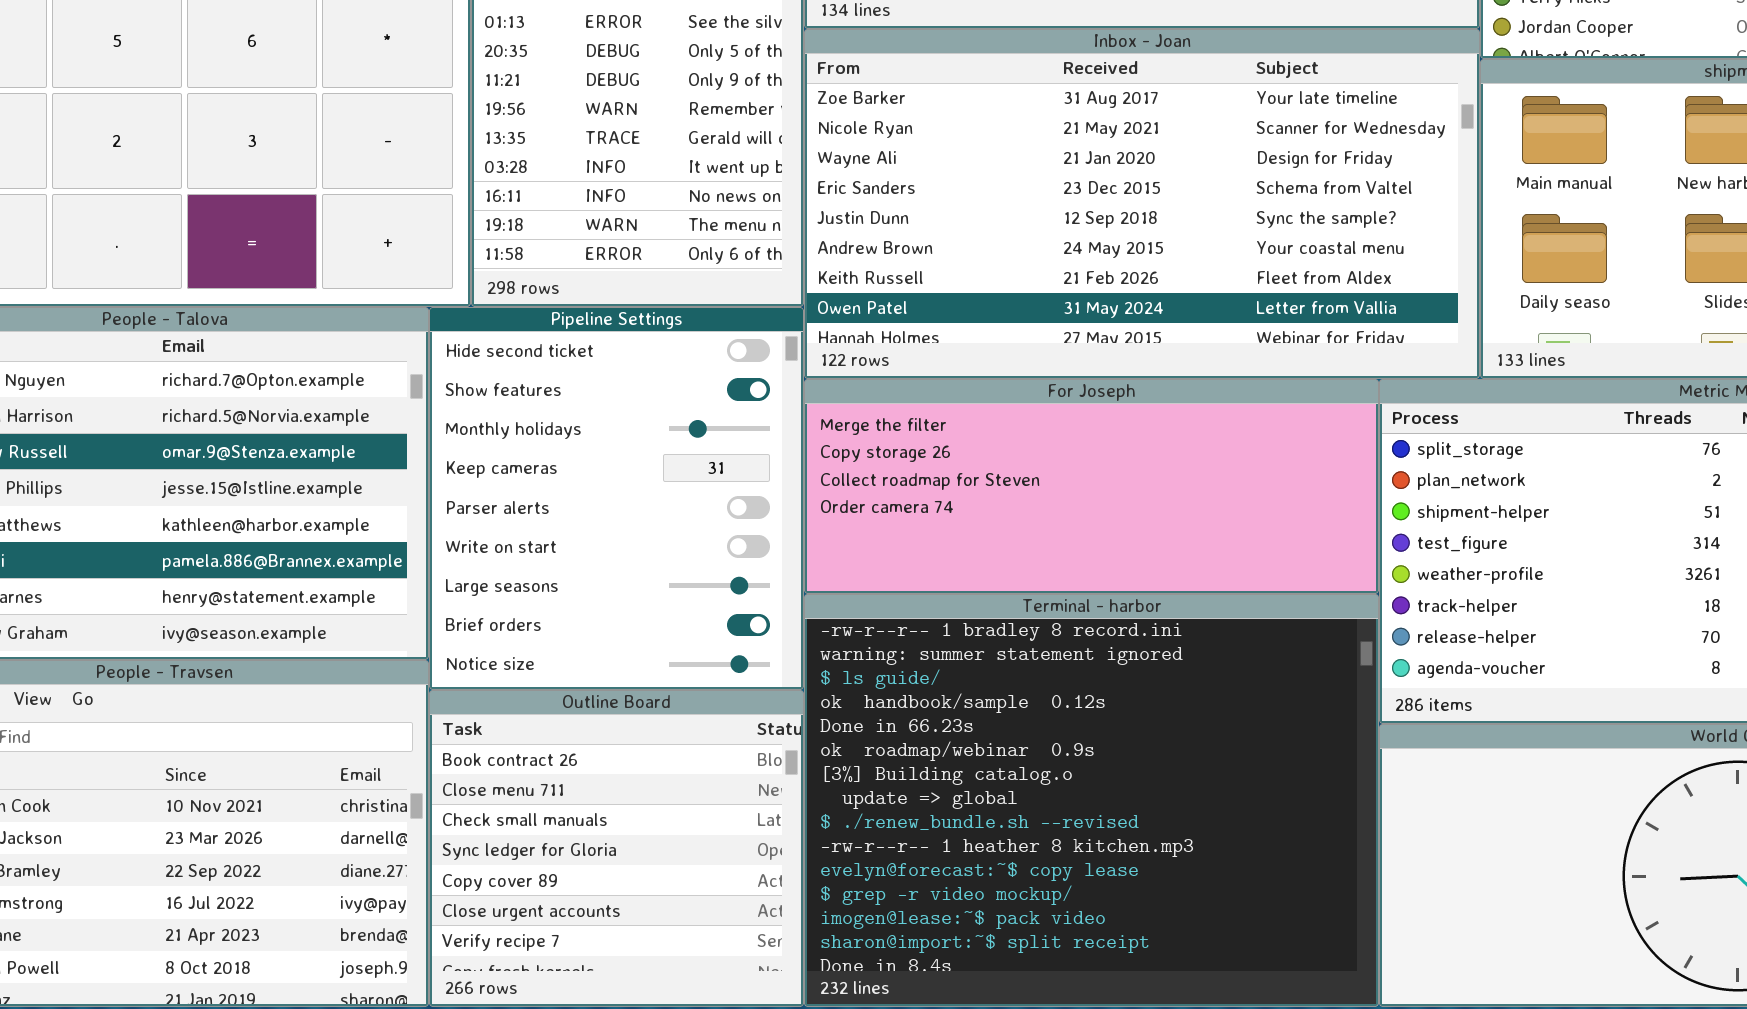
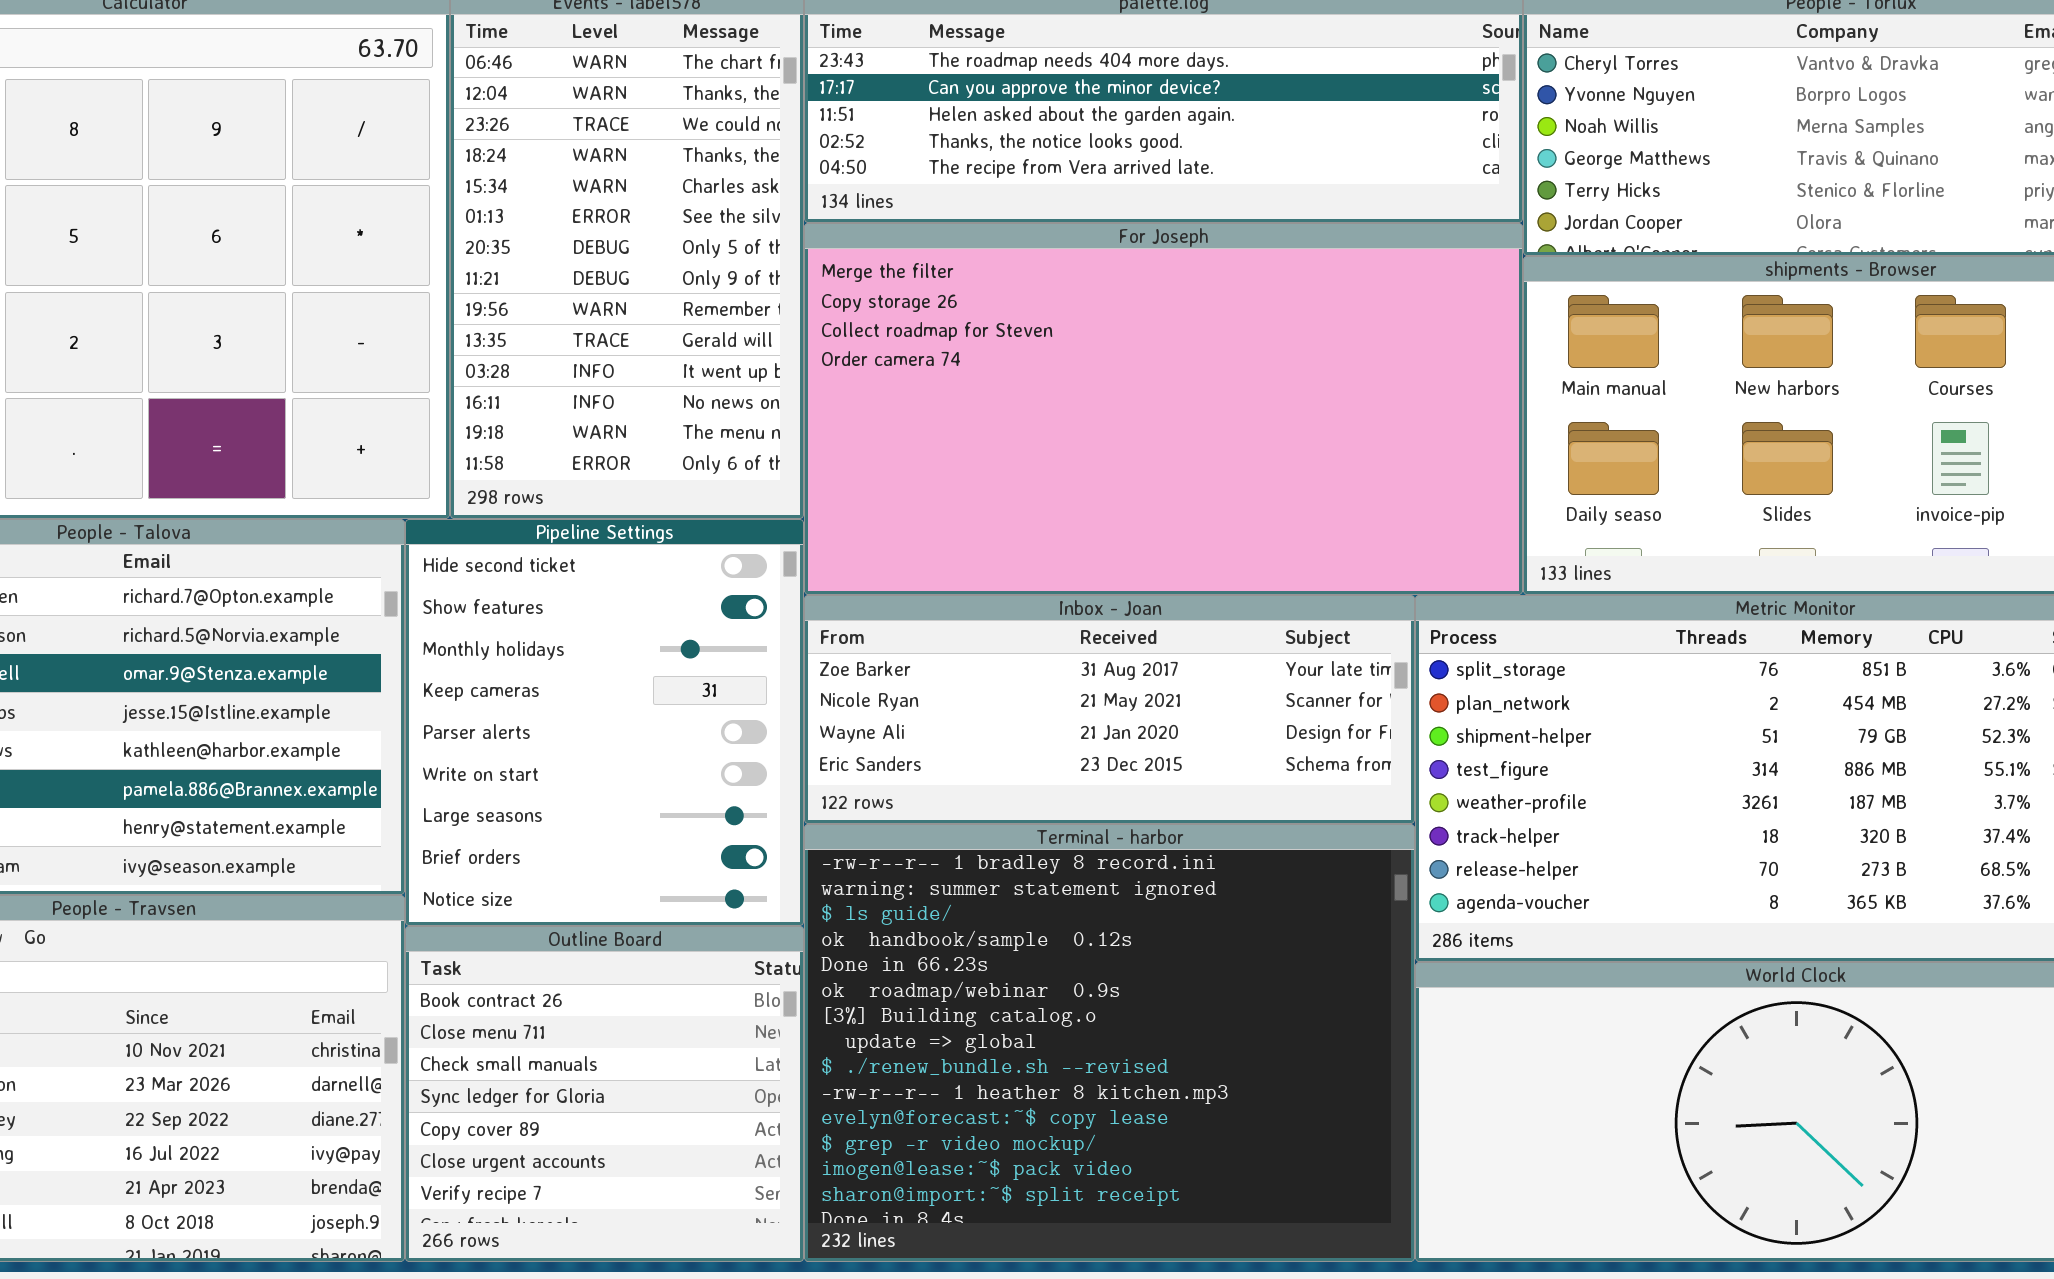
Inbox - Joan: [804,29,1480,379] -> [804,595,1415,824], moved, resized
For Joseph: [804,379,1379,594] -> [804,223,1523,595], moved, resized

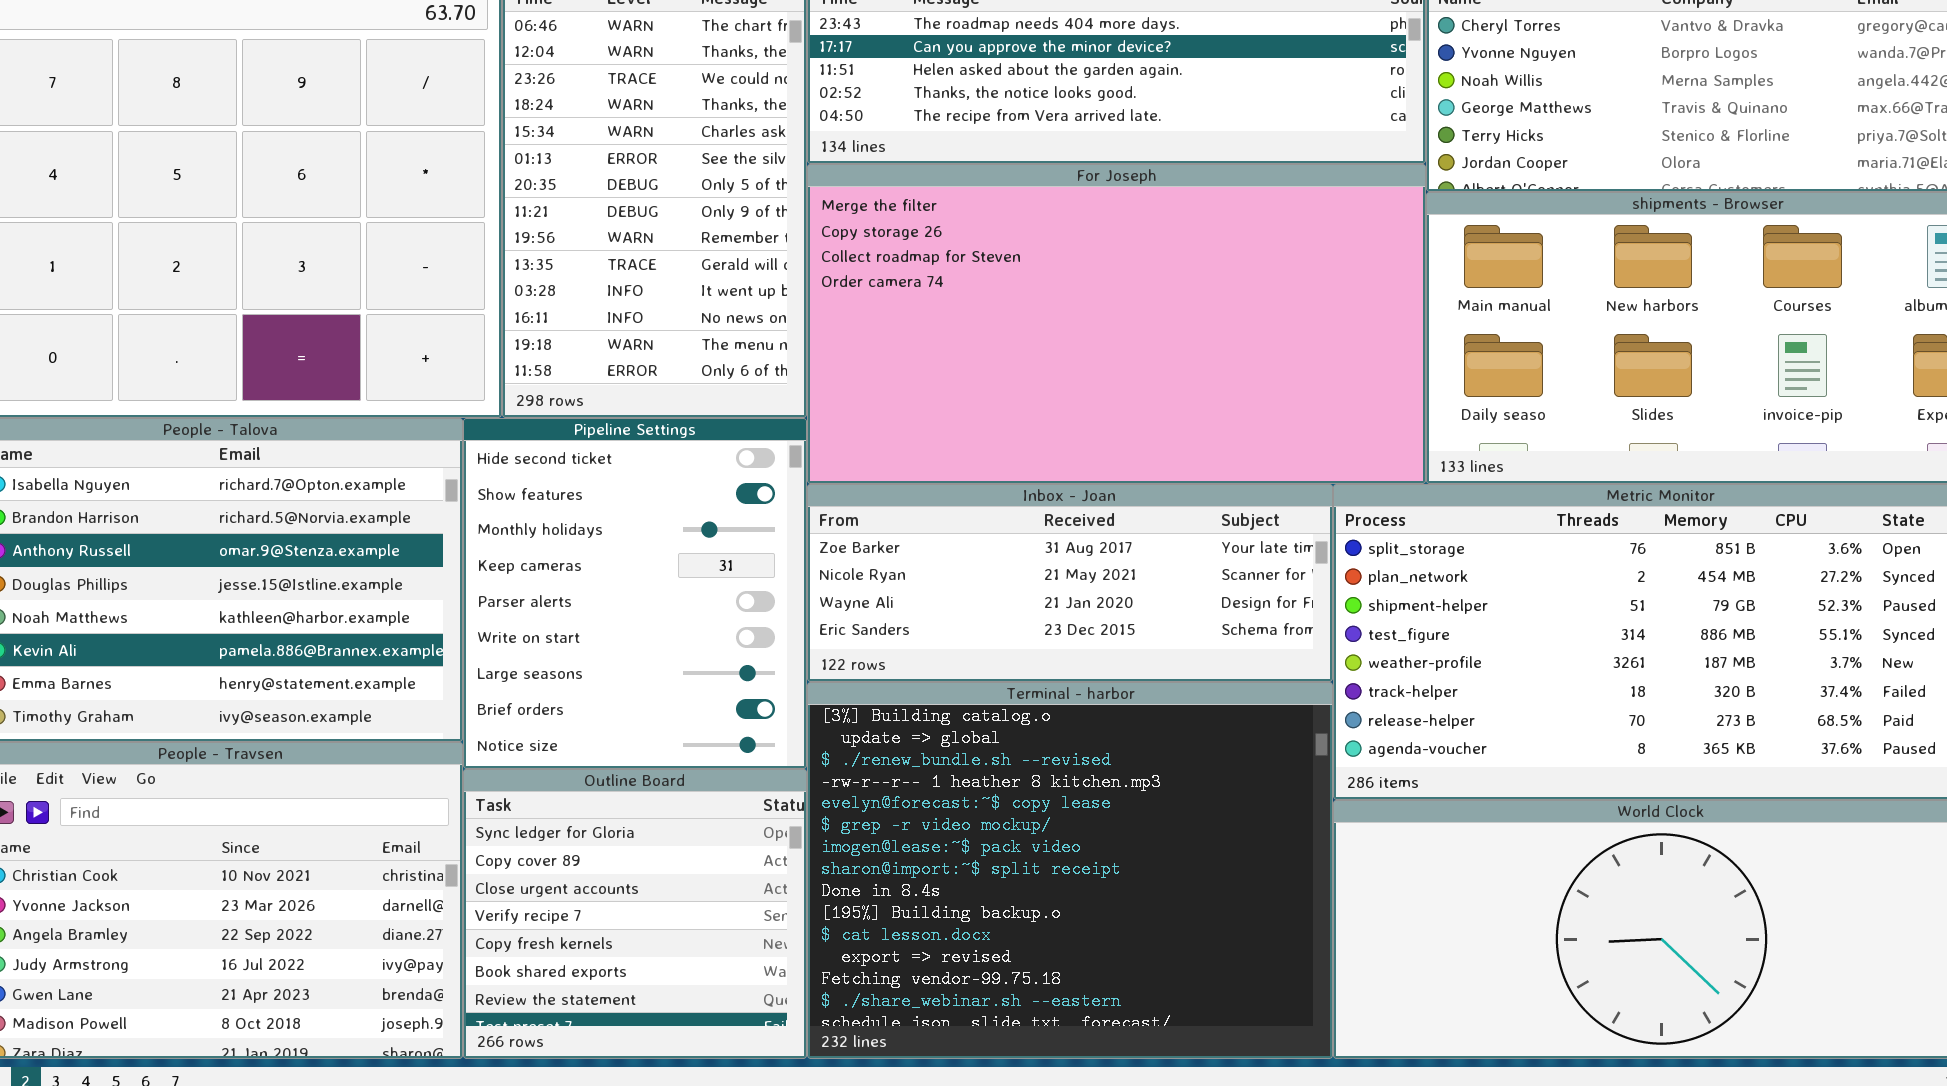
Terminal - harbor: [804,824,1415,1262] -> [807,682,1333,1059], scrolled down 6 rows
Outline Board: [405,926,804,1262] -> [463,769,807,1059], scrolled down 3 rows

